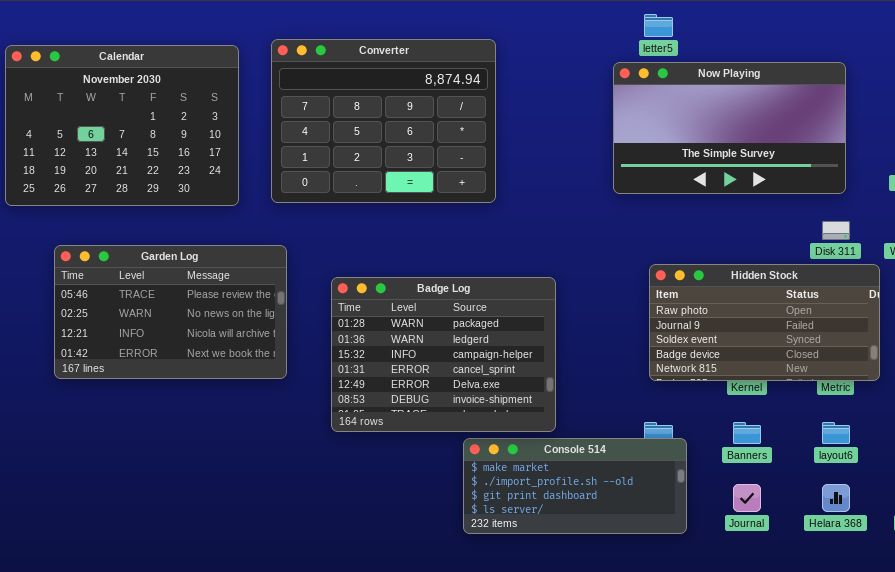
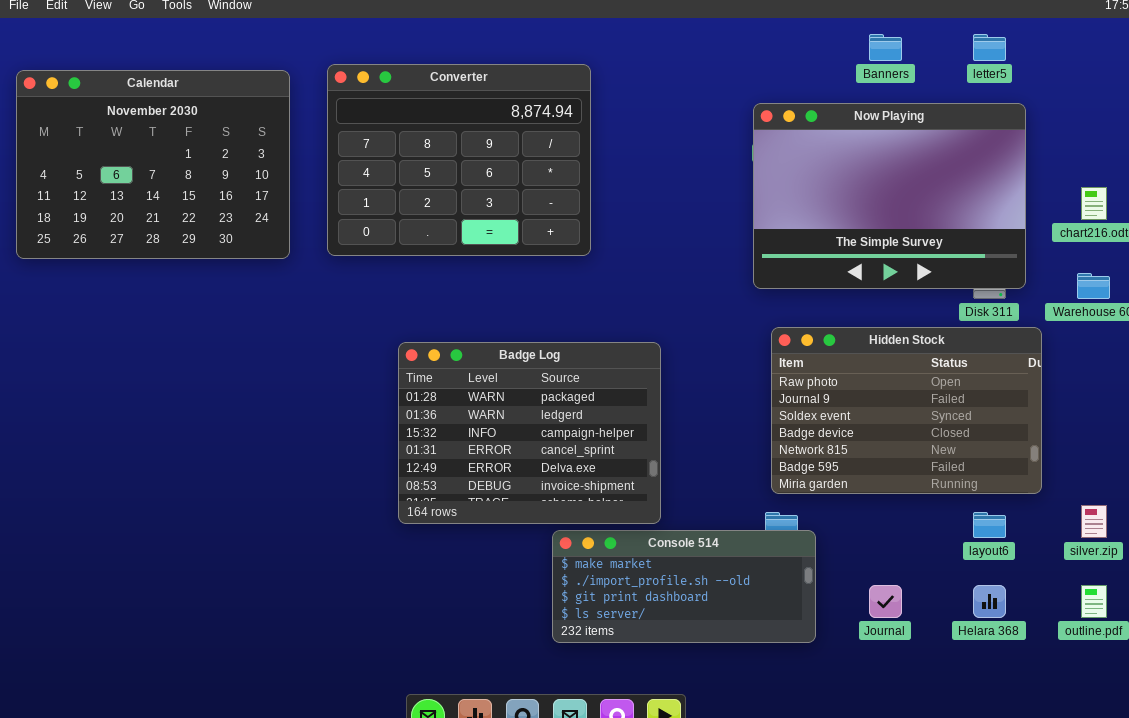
letter5: [644,14,673,37] -> [973,34,1006,61], moved
Now Playing: [613,62,846,194] -> [753,103,1026,289], moved, resized
Garden Log: [54,245,287,379] -> none, closed
Hidden Stock: [649,264,880,381] -> [771,327,1042,494], resized
Banners: [733,422,761,444] -> [869,34,902,61], moved

